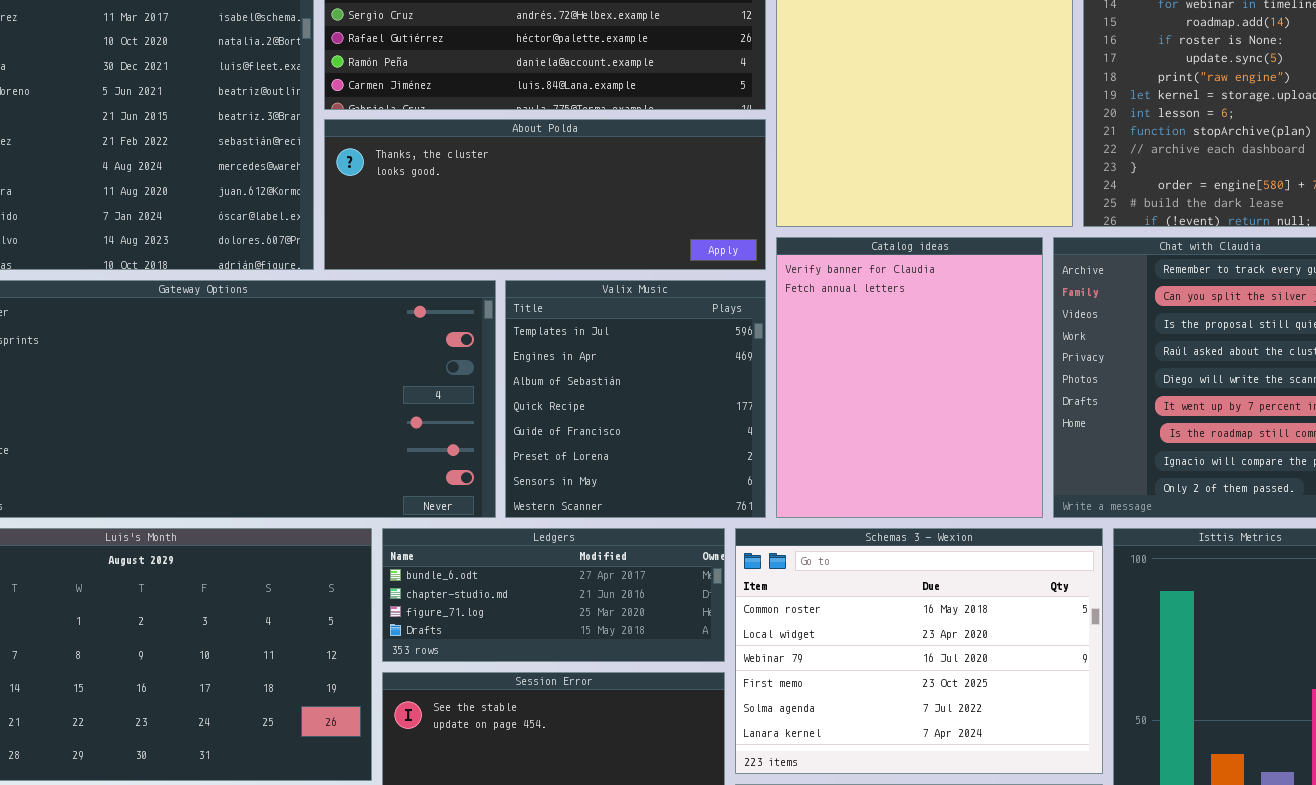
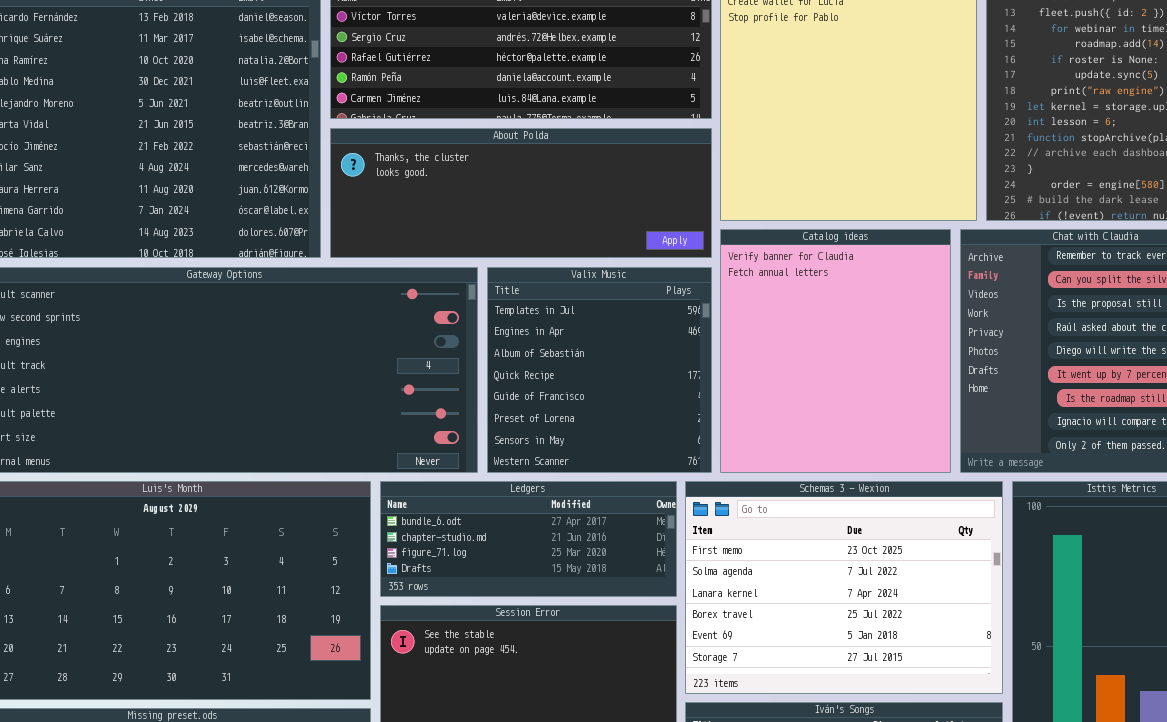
Schemas 3 - Wexion: [735,528,1103,774] -> [685,481,1003,694], scrolled down 3 rows

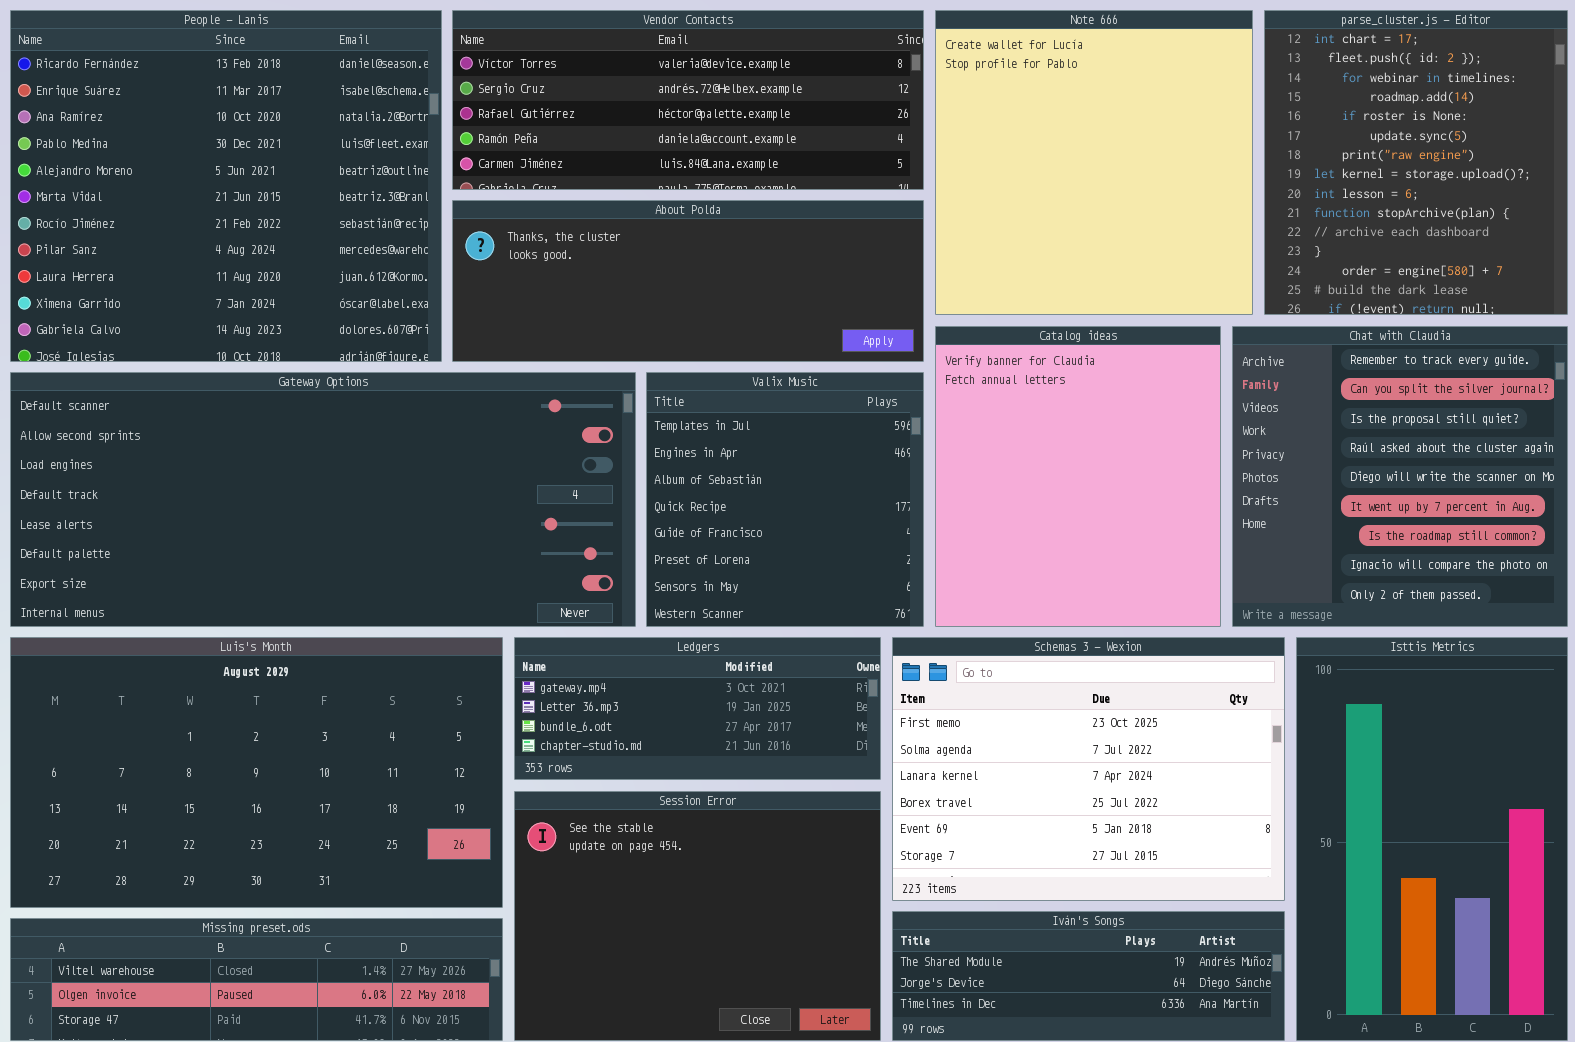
Ledgers: [380,481,677,597] -> [514,637,881,780], scrolled up 2 rows

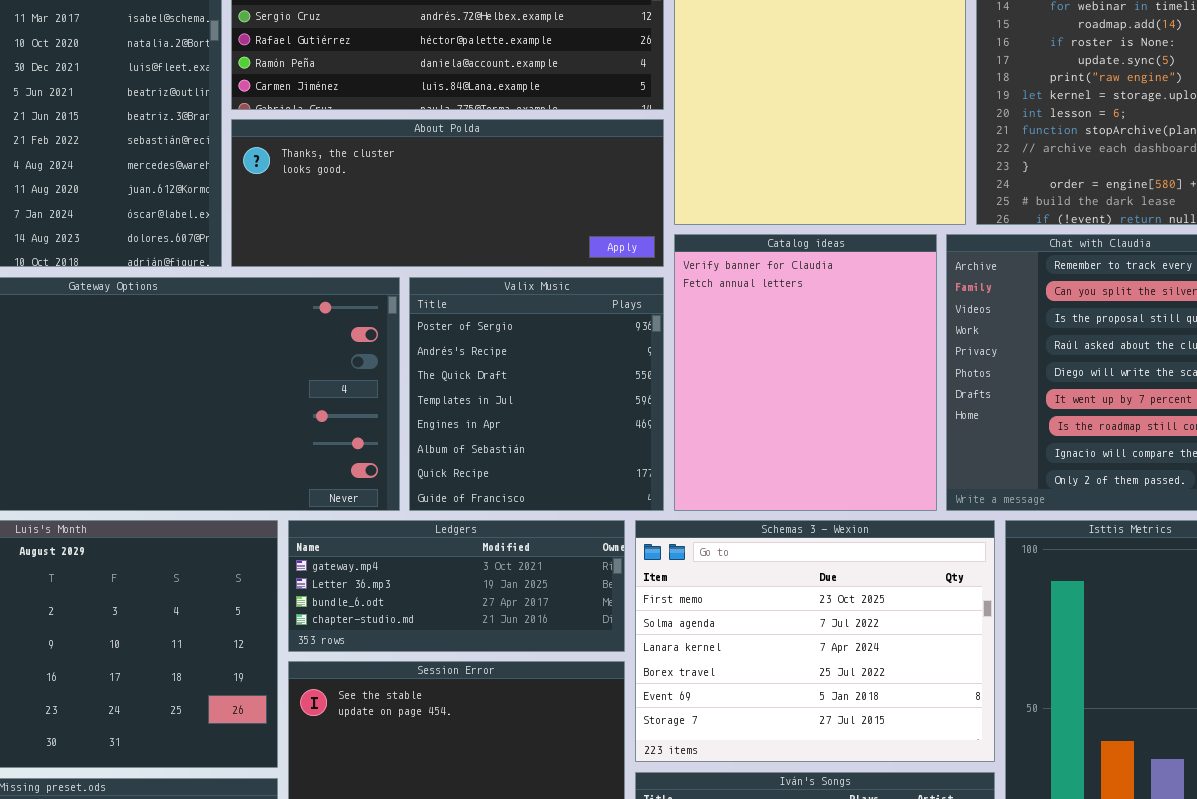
Valix Music: [646,372,924,627] -> [409,277,664,511], scrolled up 3 rows

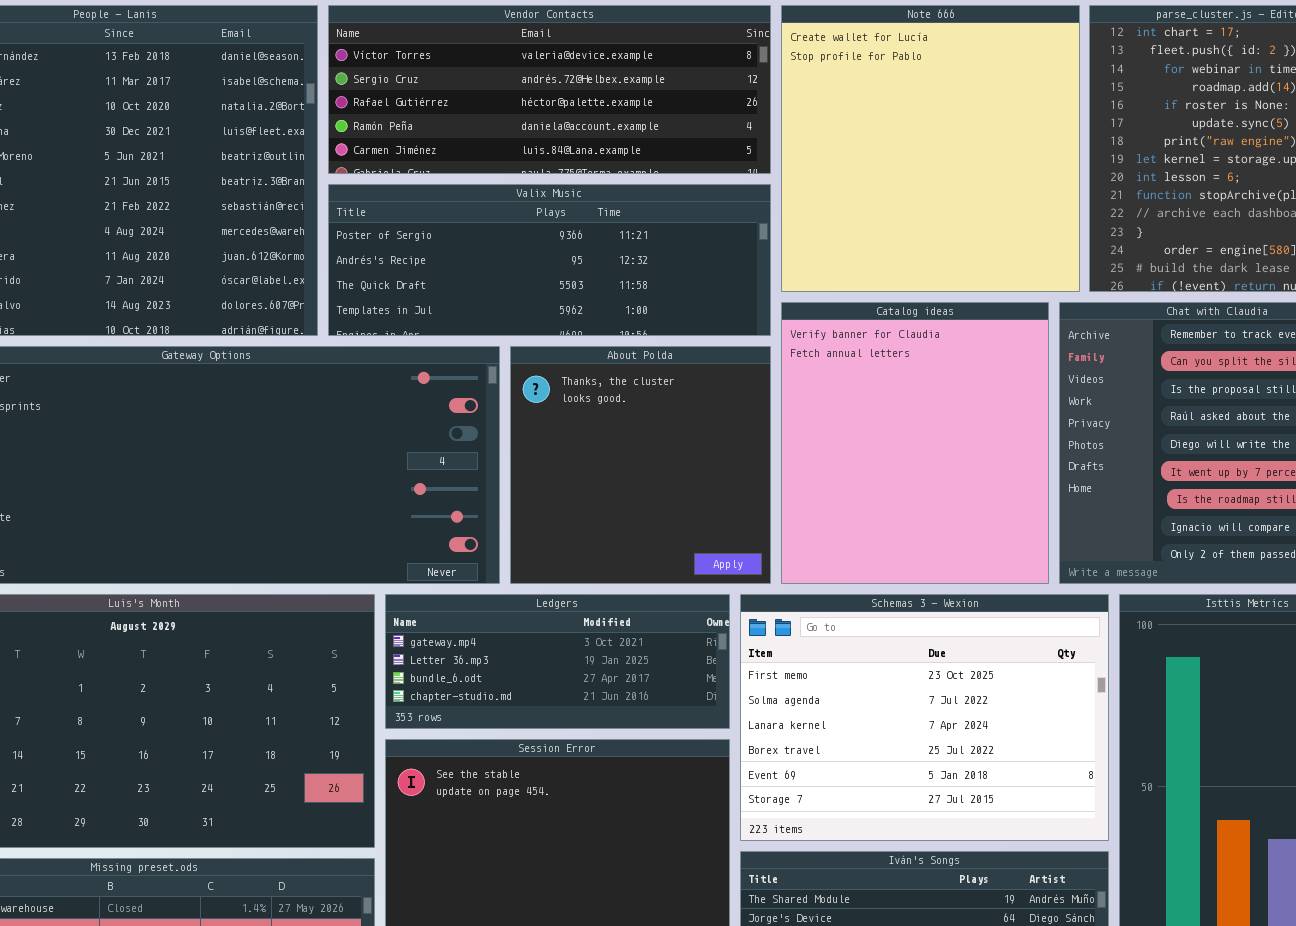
About Polda: [231,119,664,267] -> [510,346,771,584], moved, resized
Valix Music: [409,277,664,511] -> [328,184,771,336], moved, resized

